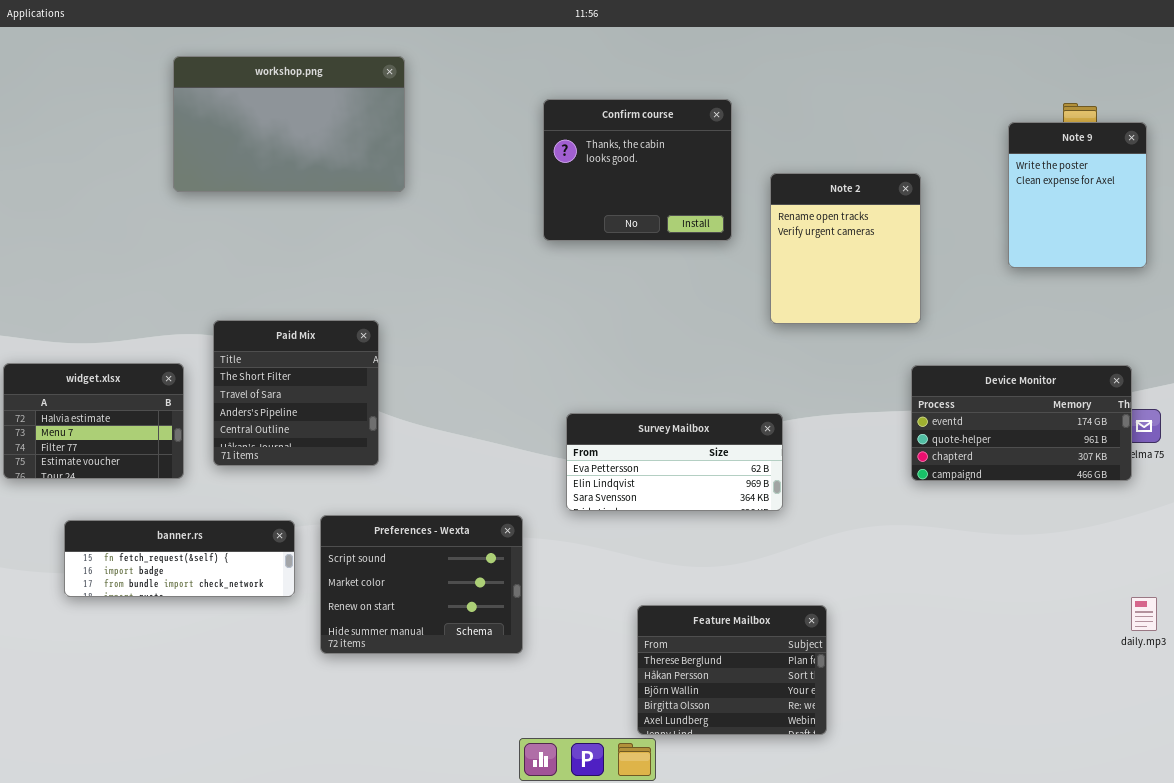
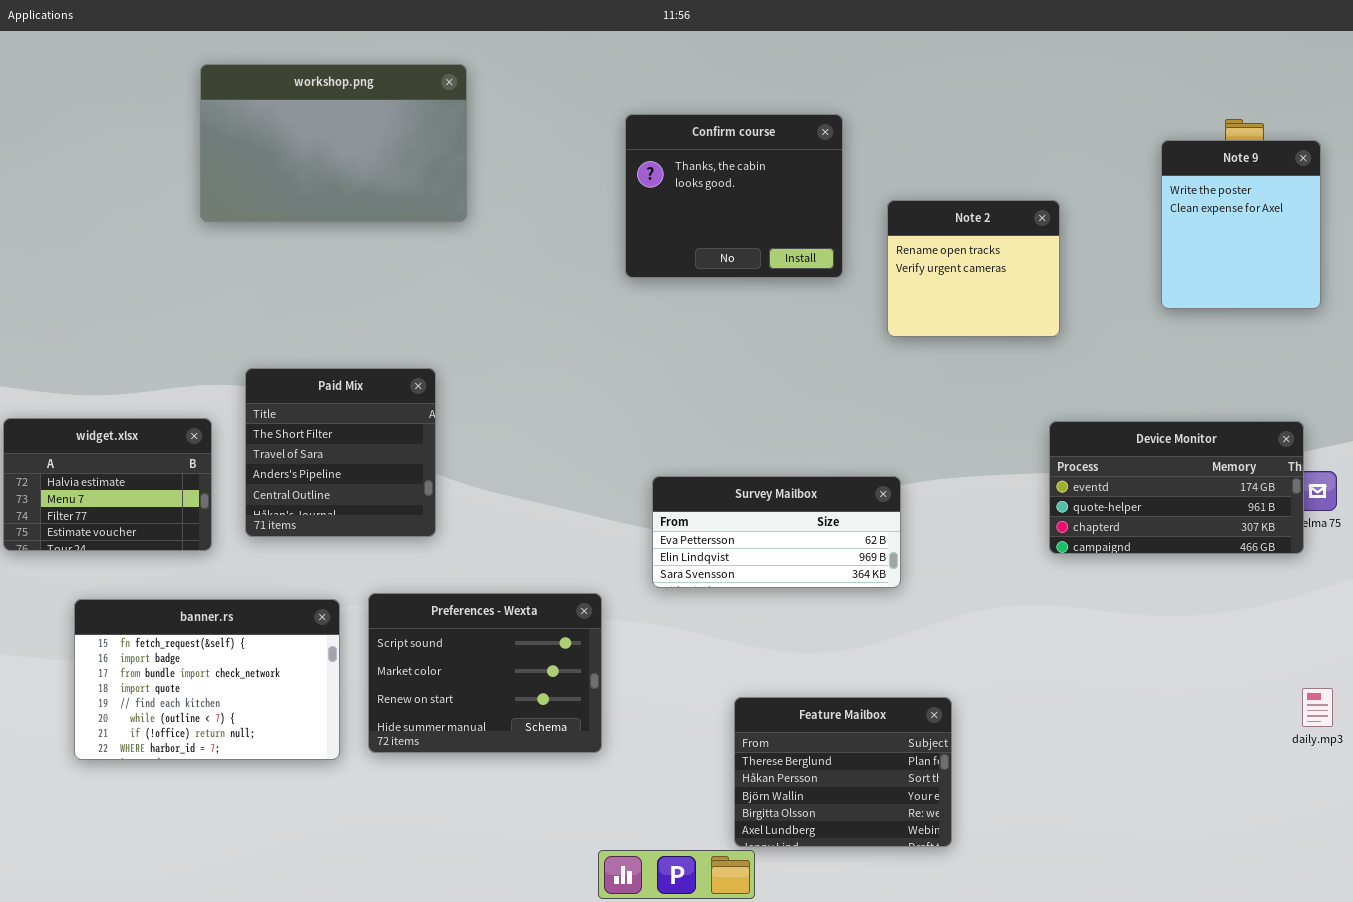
Note 2: [770,173,921,324] -> [887,200,1060,337], resized
banner.rs: [64,520,295,597] -> [74,599,340,760], resized

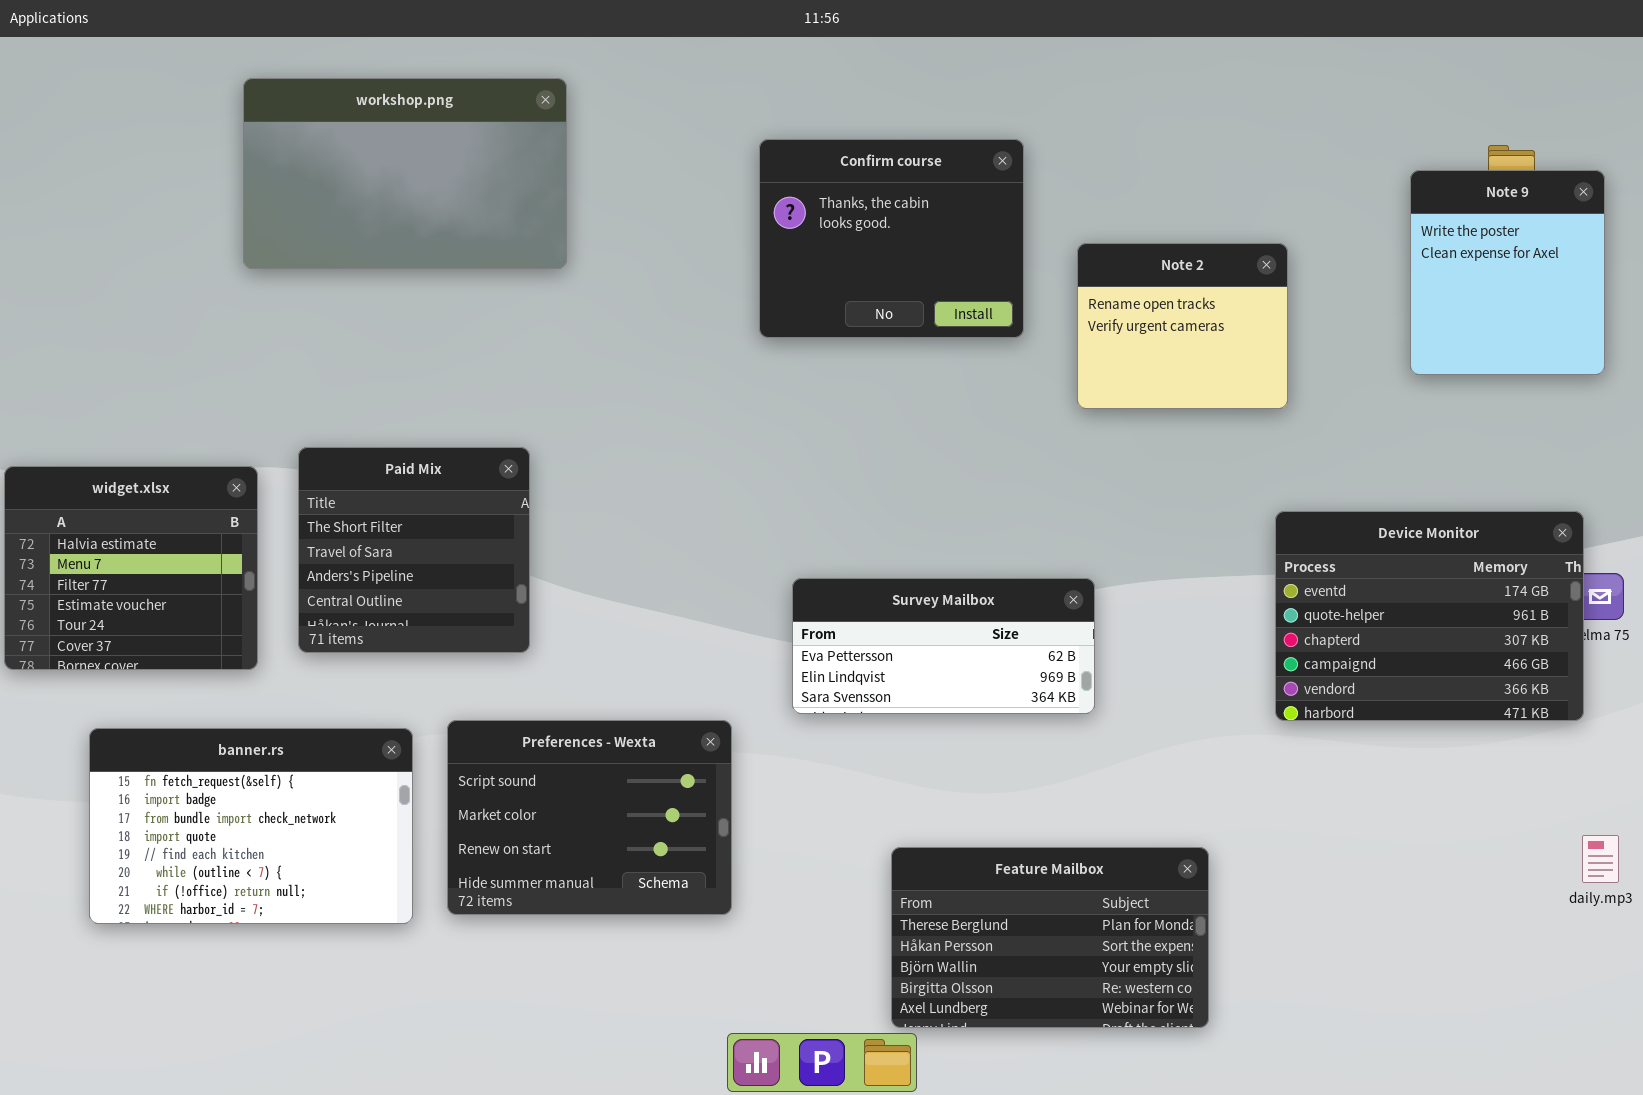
widget.xlsx: [3,418,212,551] -> [4,466,258,670], resized
Device Monitor: [1049,421,1304,554] -> [1275,511,1584,721], resized
Feature Mailbox: [734,697,952,847] -> [891,847,1209,1028], resized

